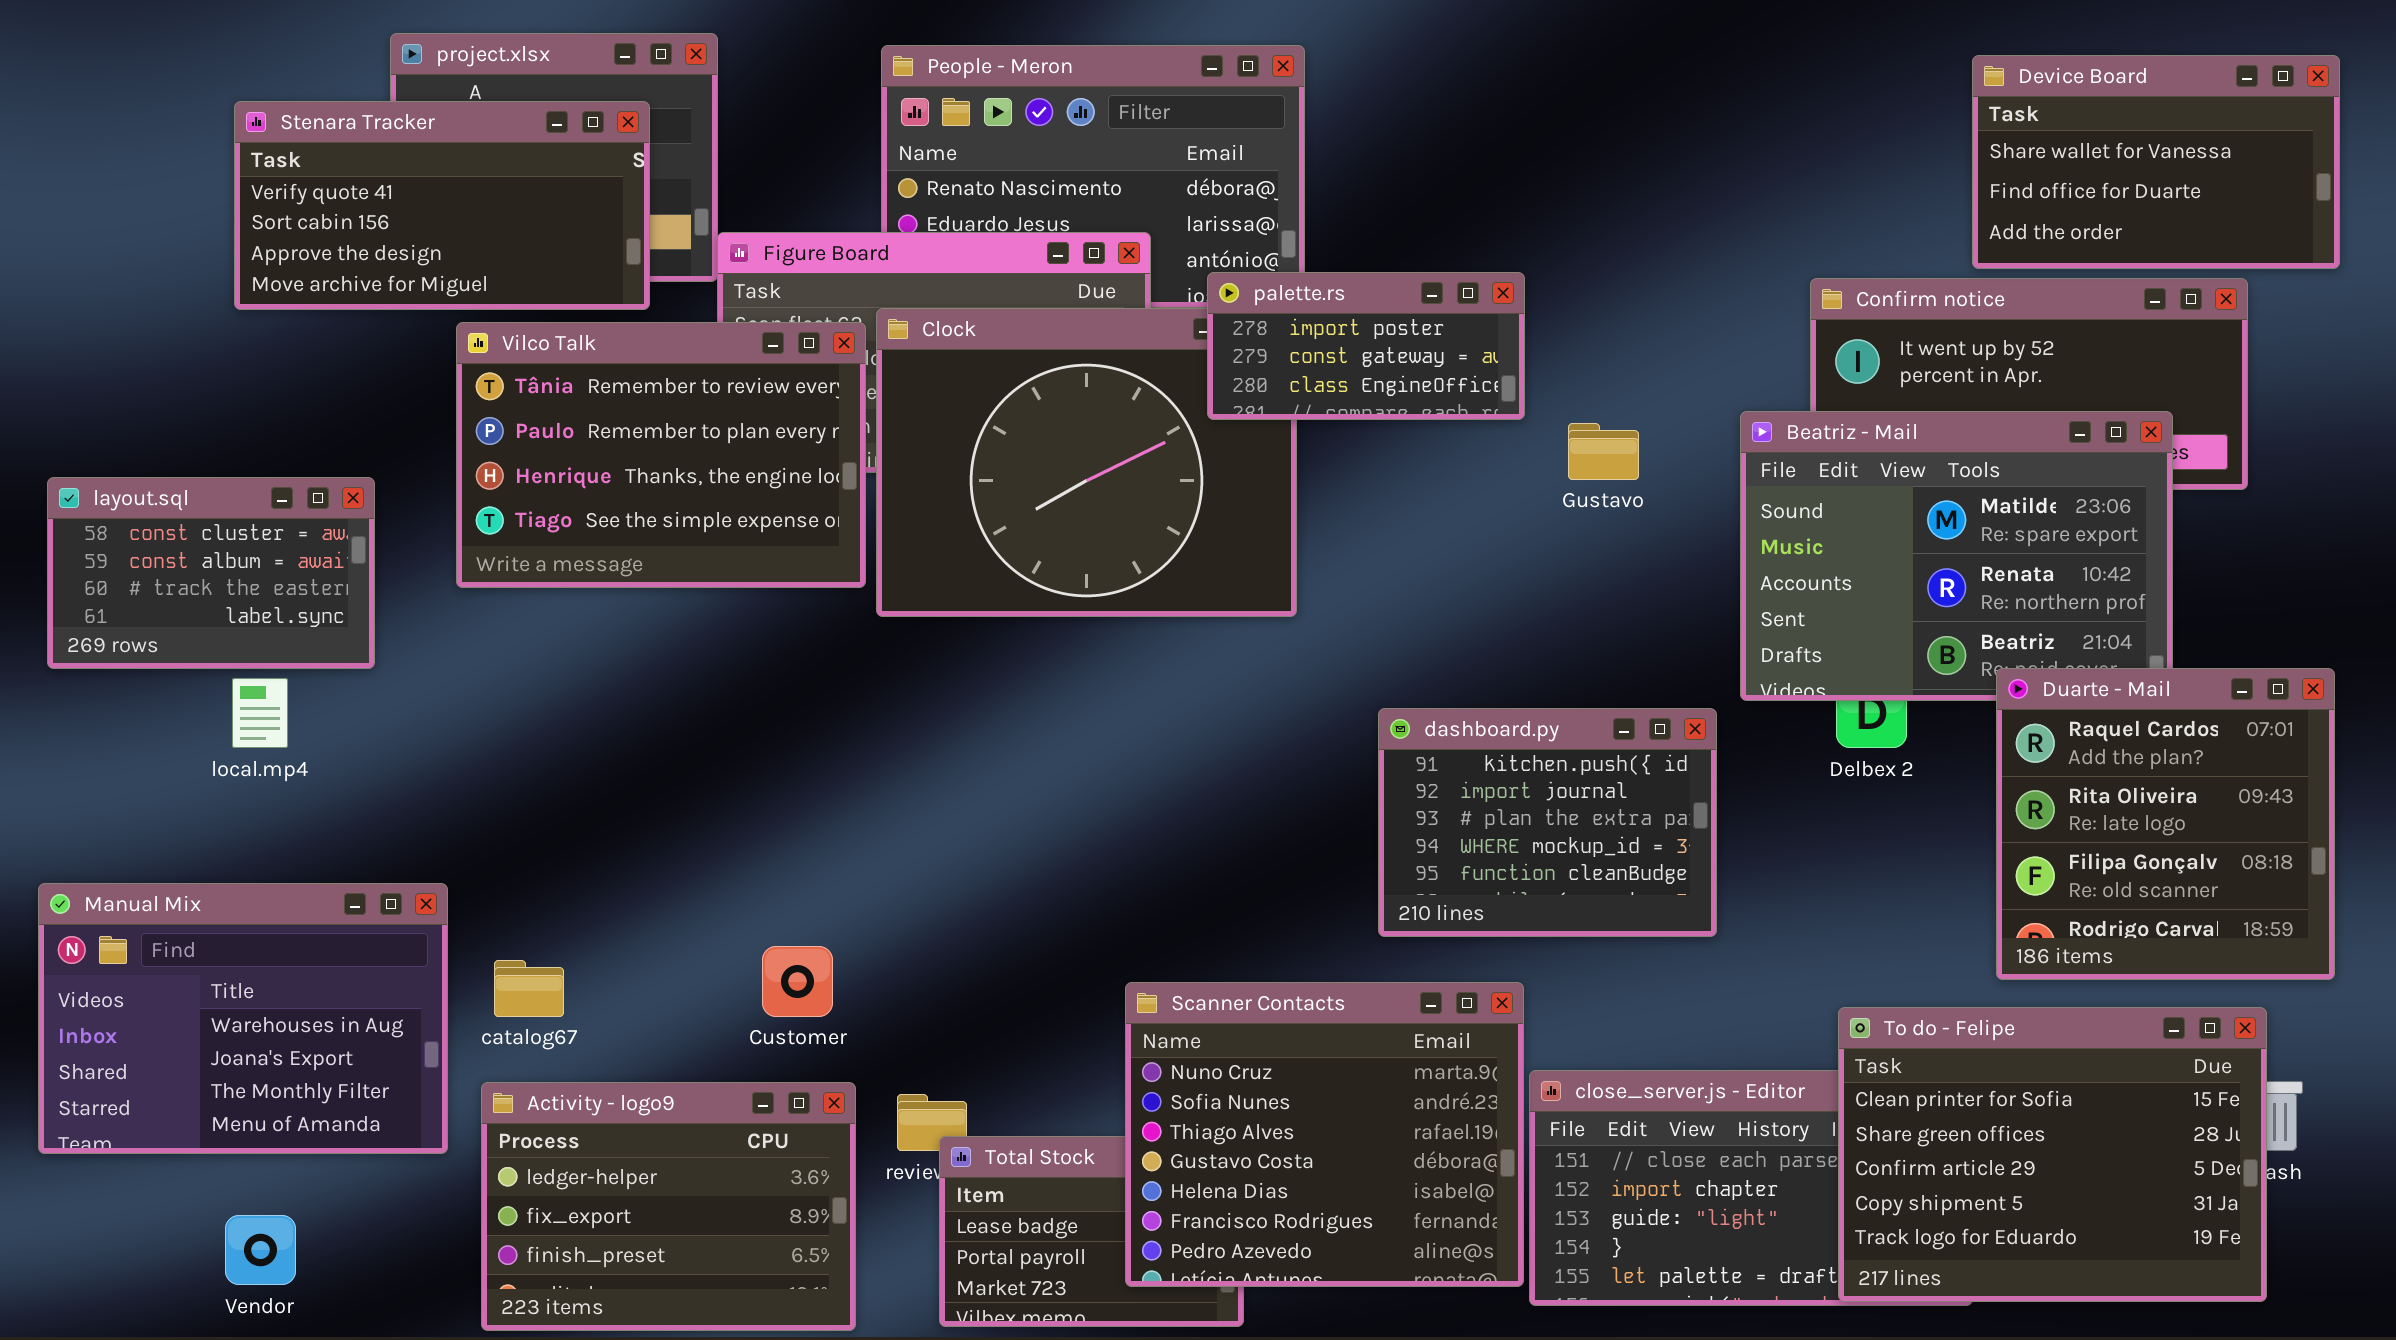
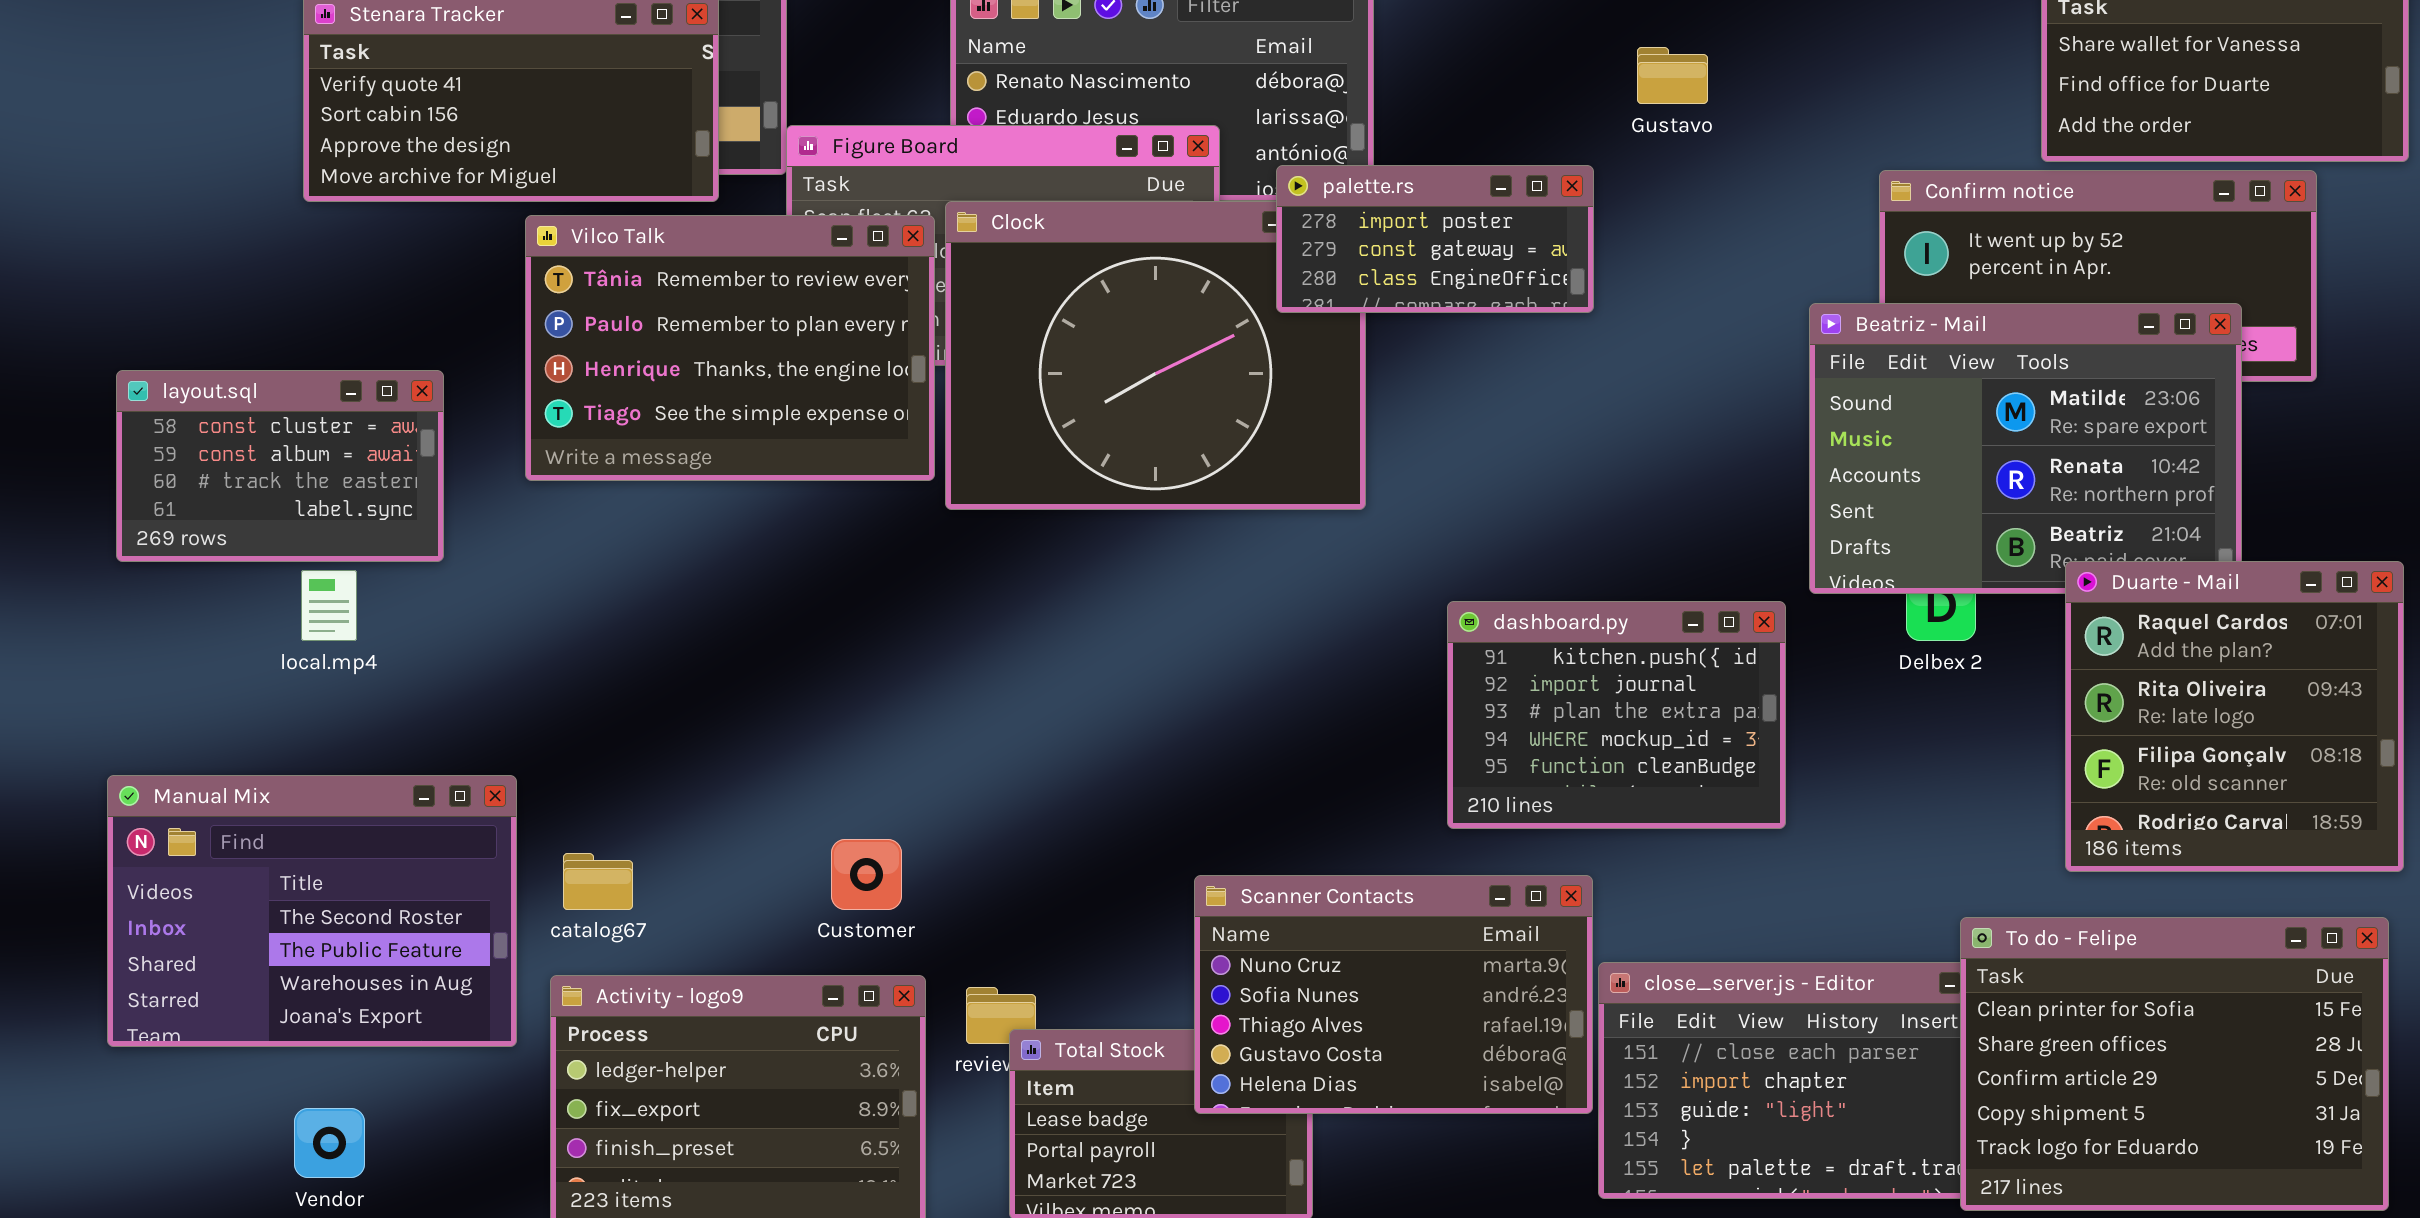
Gustavo: [1568,423,1639,480] -> [1637,47,1708,104], moved
Manual Mix: [38,883,448,1154] -> [107,775,517,1047], scrolled up 2 rows
Scanner Contacts: [1125,982,1524,1287] -> [1194,875,1593,1114], resized
To do - Felipe: [1838,1007,2267,1302] -> [1960,917,2389,1211], moved

